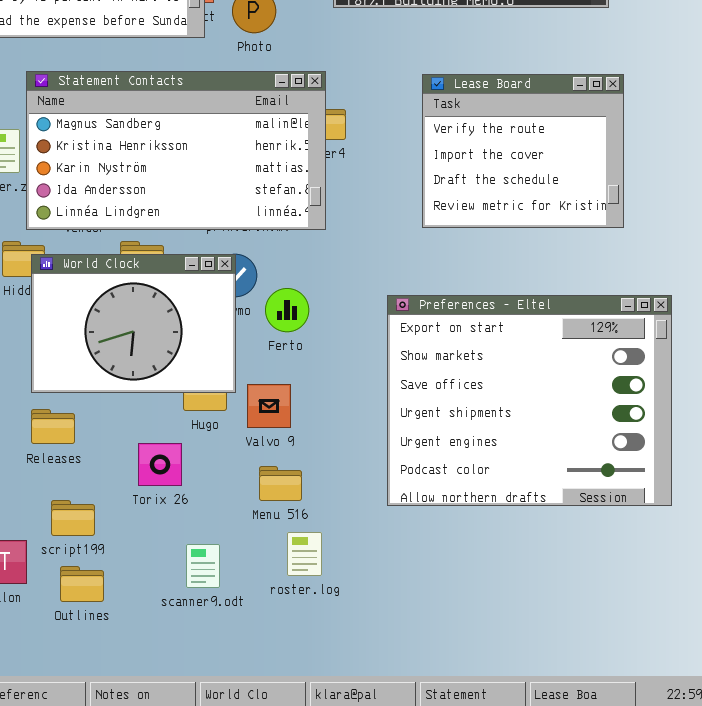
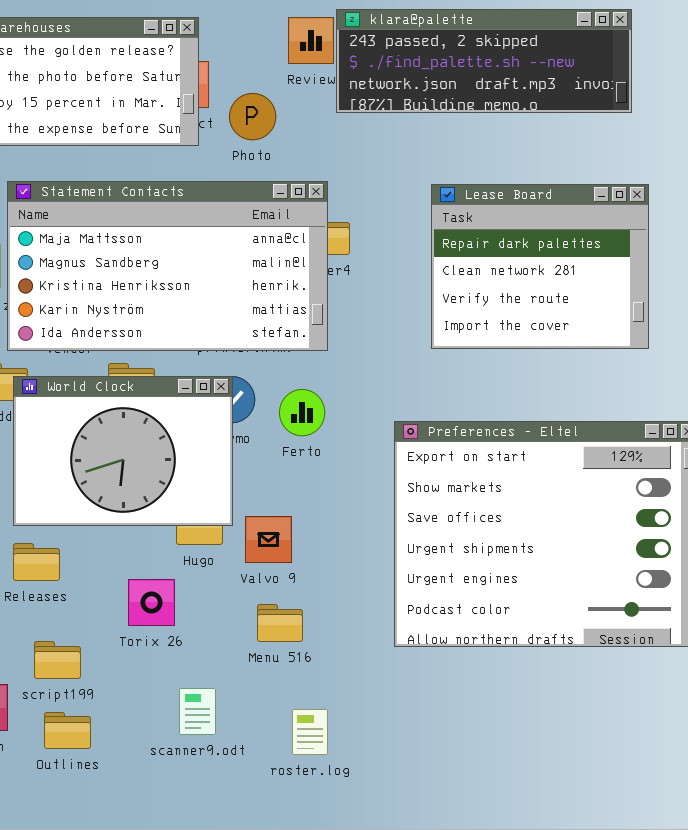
Statement Contacts: [26,71,326,230] -> [7,181,328,351], scrolled up 1 row
Lease Board: [422,74,624,228] -> [431,184,649,349], scrolled up 2 rows
Ferto: [265,288,309,332] -> [279,389,325,436], moved
roster.log: [287,532,322,576] -> [292,709,328,755], moved

